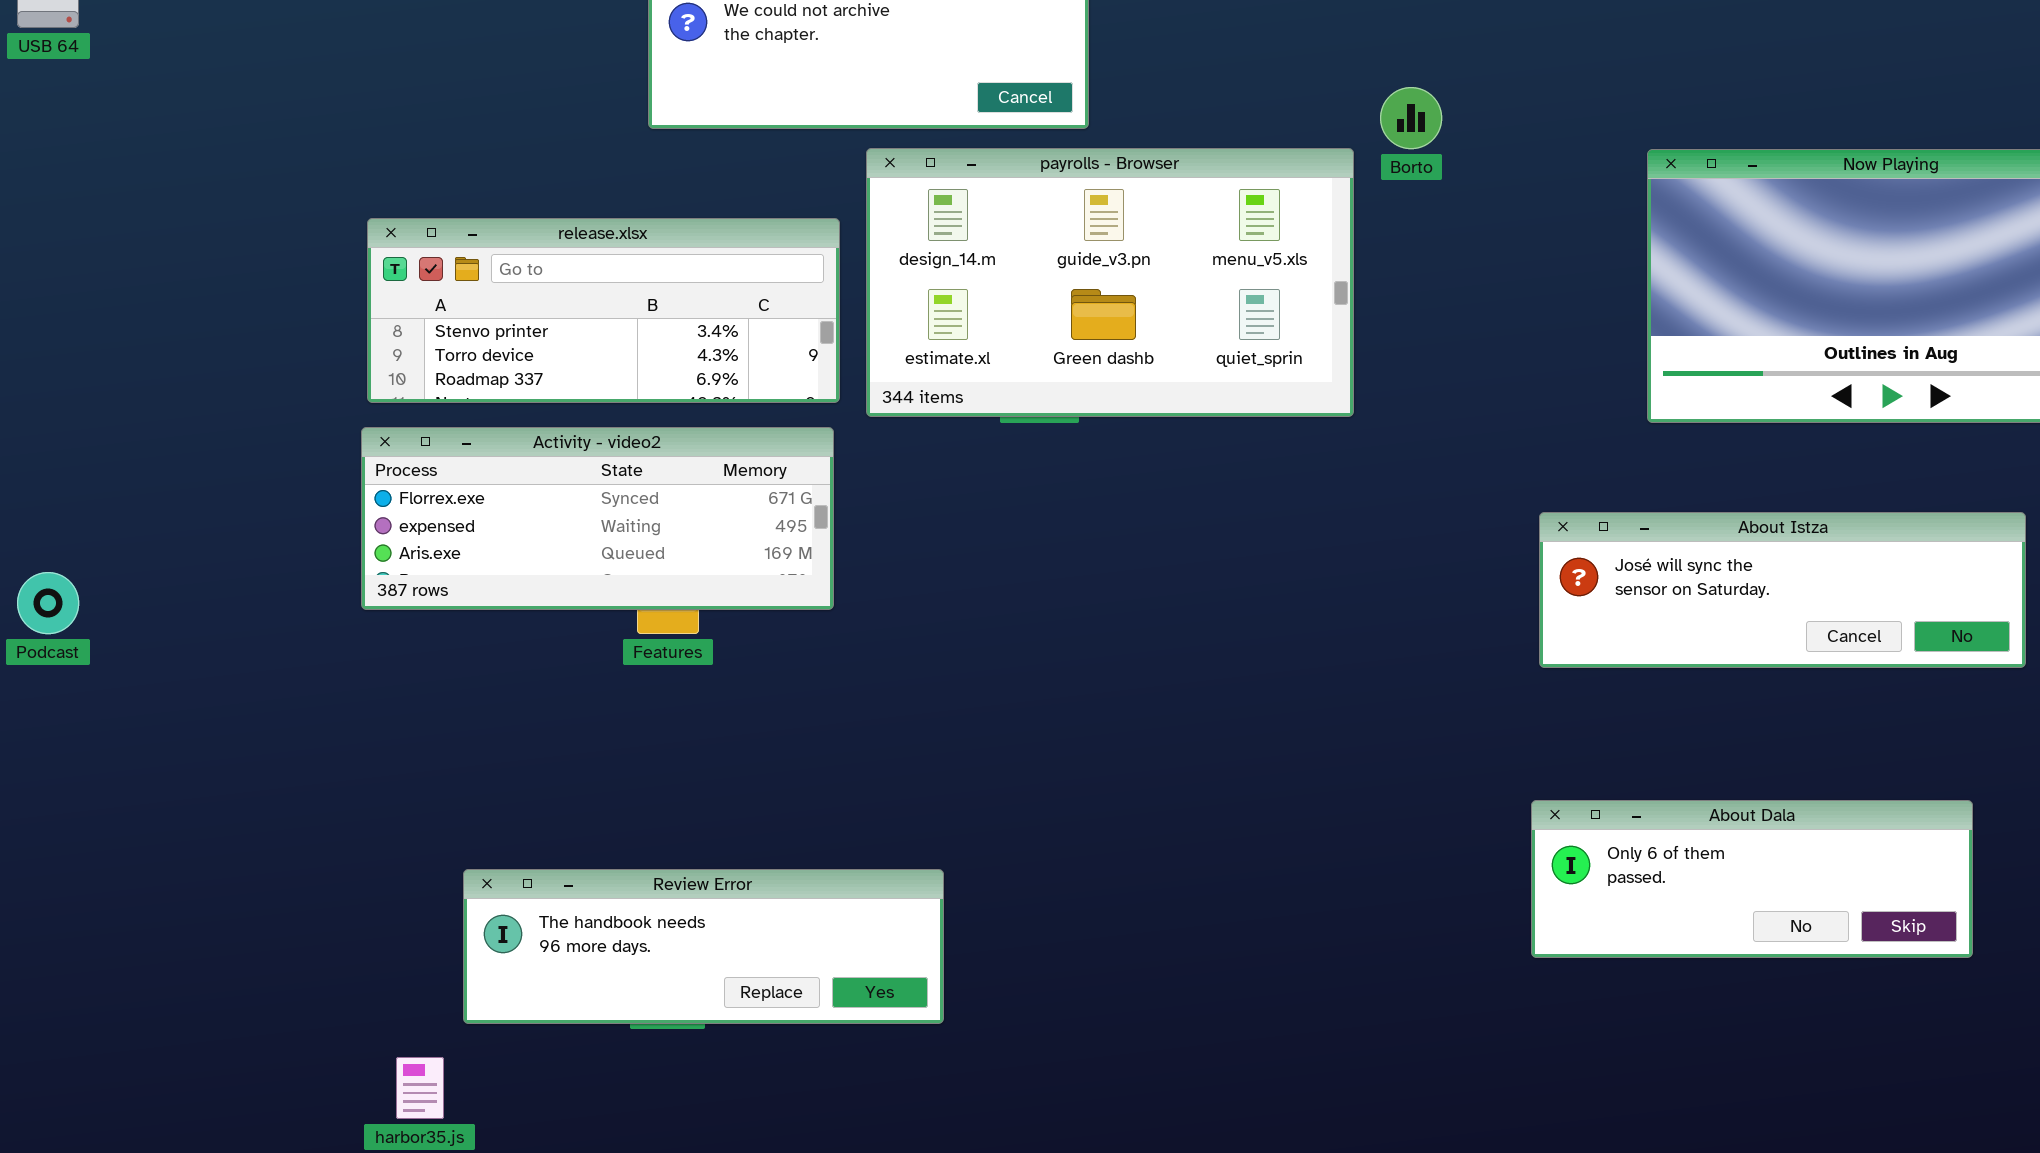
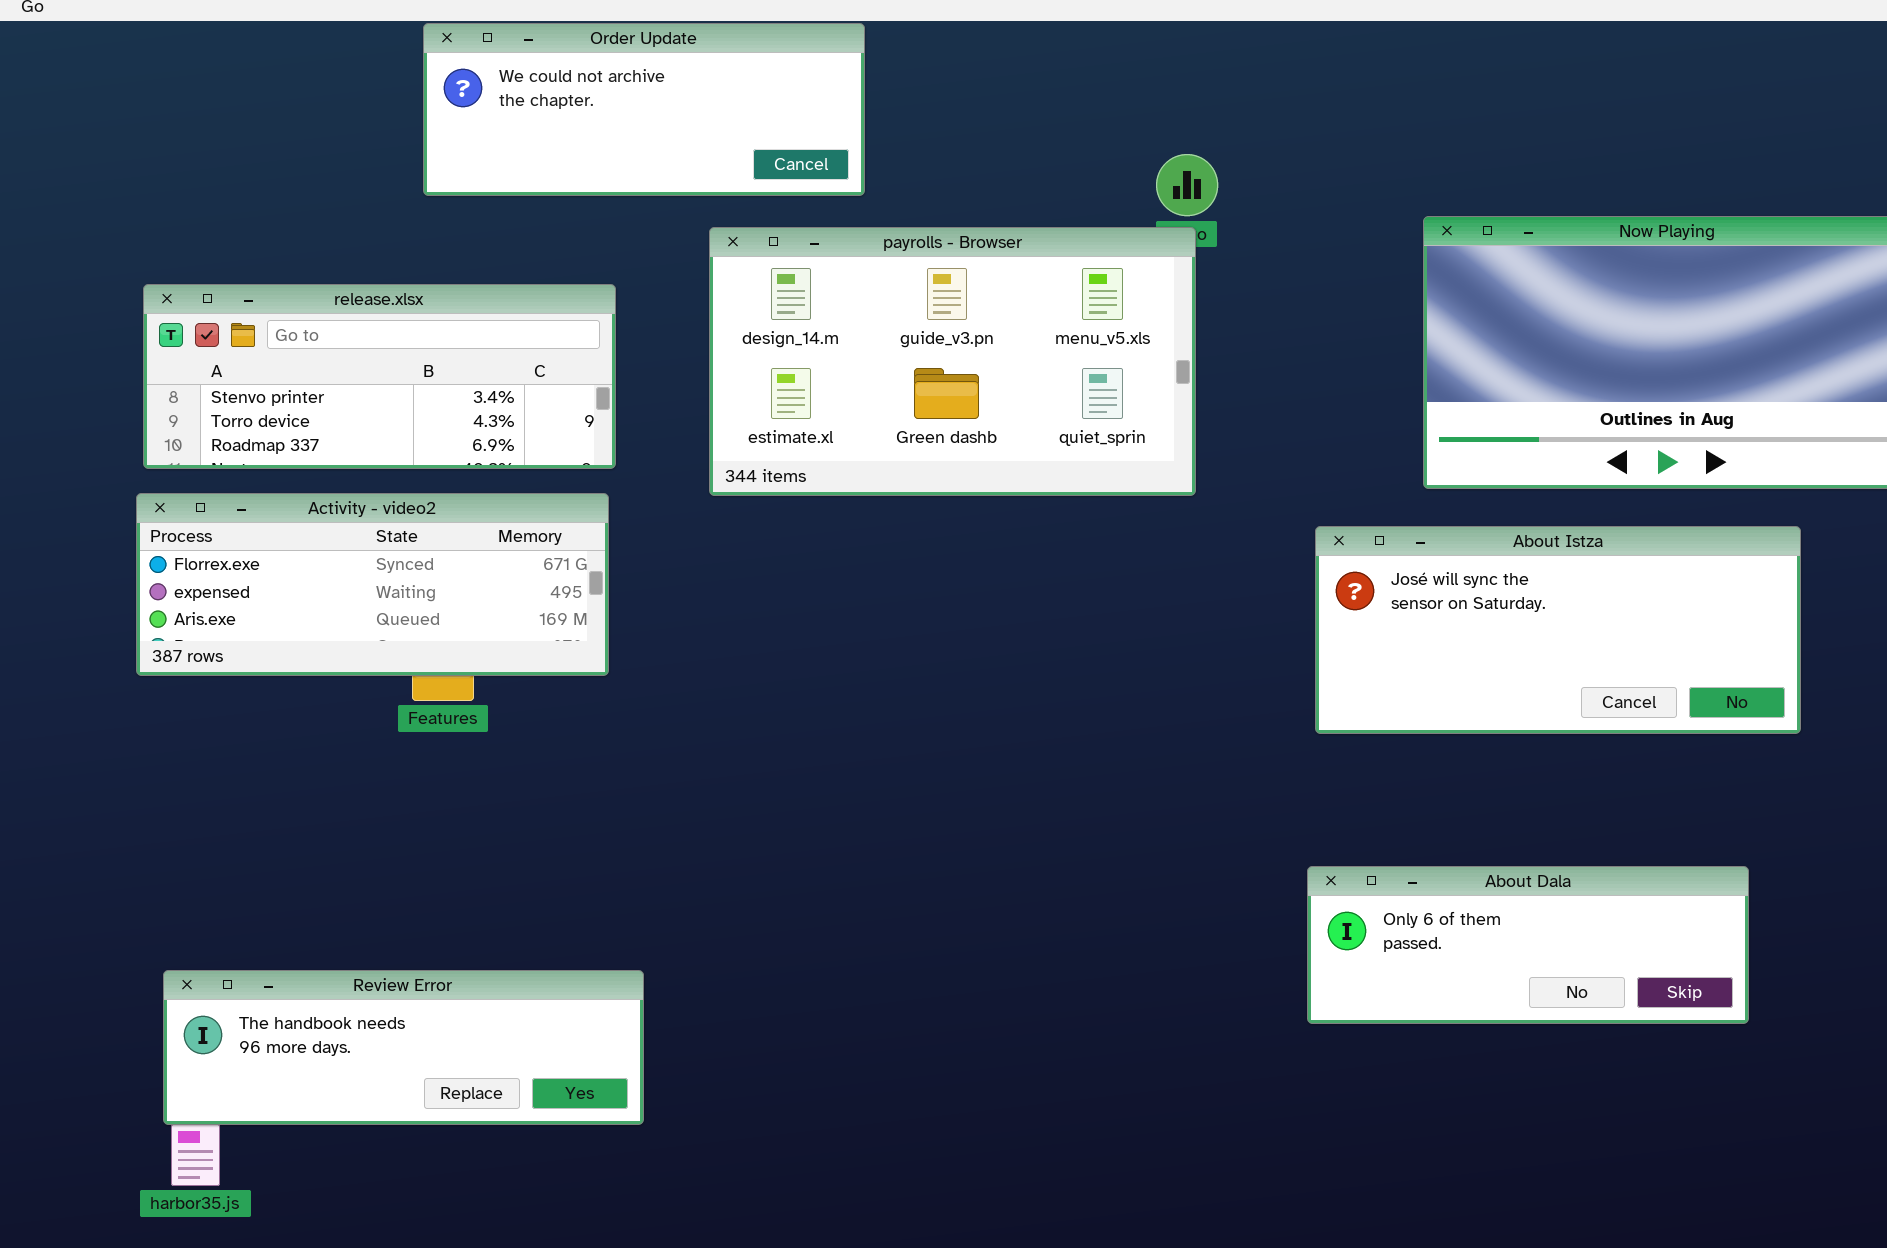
payrolls - Browser: [866,148,1354,417] -> [709,227,1196,496], moved
About Istza: [1539,512,2026,668] -> [1315,526,1801,734], resized
Review Error: [463,869,944,1024] -> [163,970,644,1125], moved

